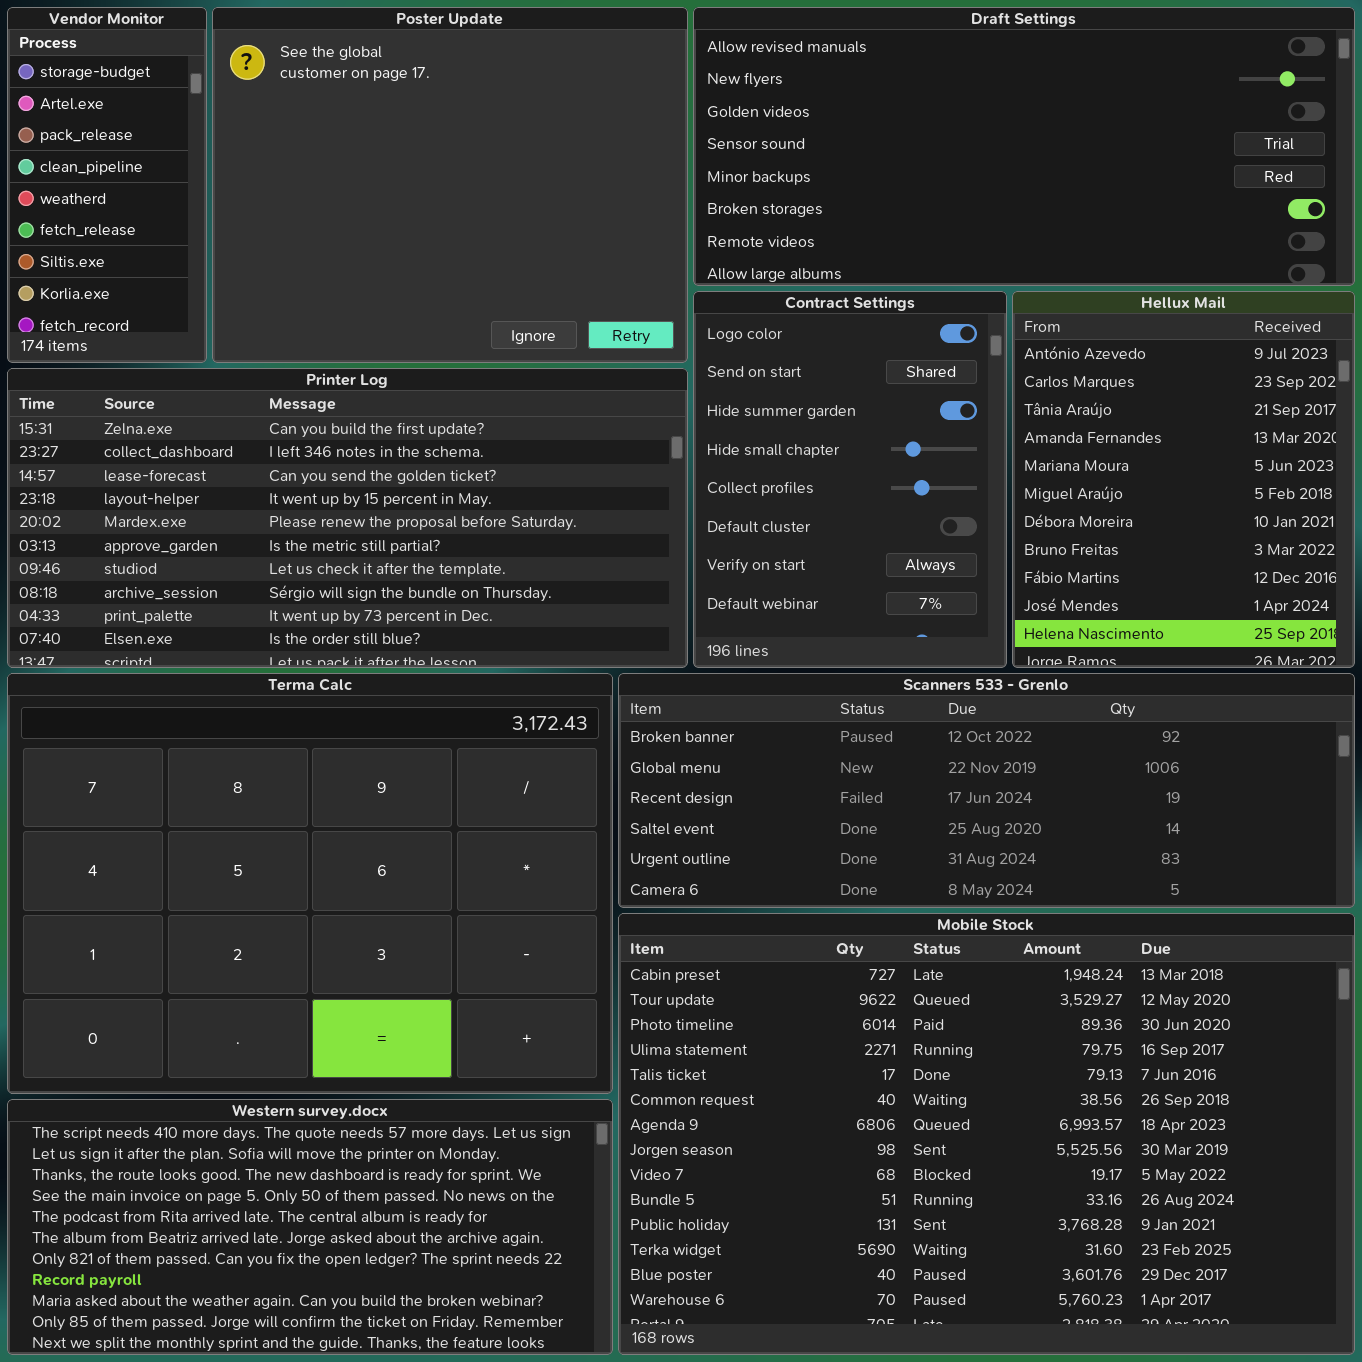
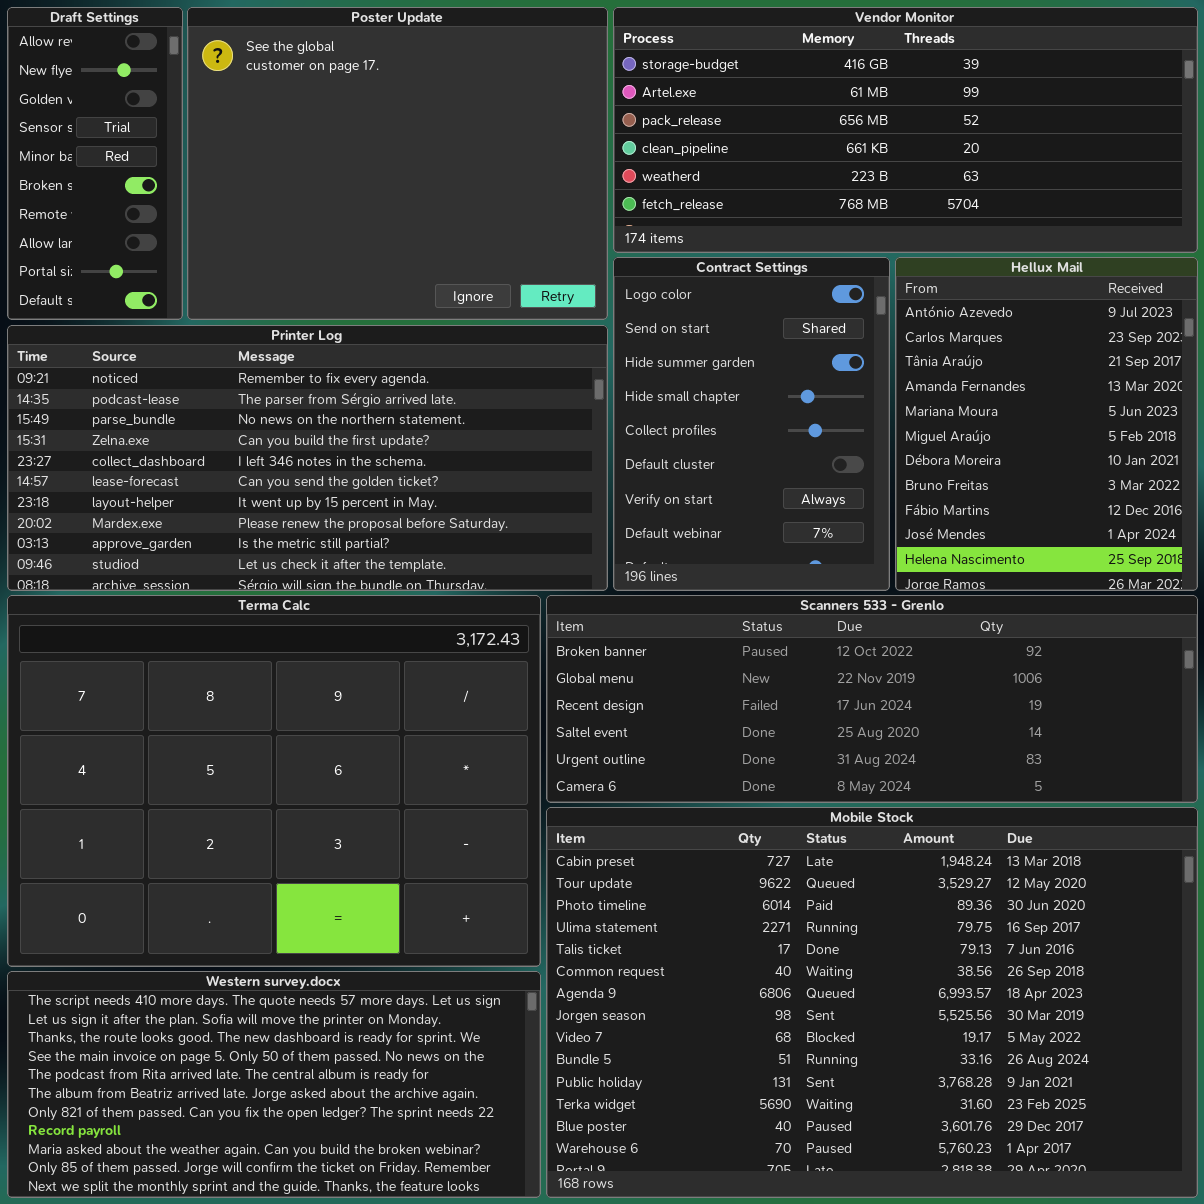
Vendor Monitor: [7,7,207,363] -> [613,7,1198,253], moved, resized
Draft Settings: [693,7,1355,286] -> [7,7,183,320], moved, resized
Printer Log: [7,368,688,668] -> [7,325,608,591], scrolled up 3 rows

